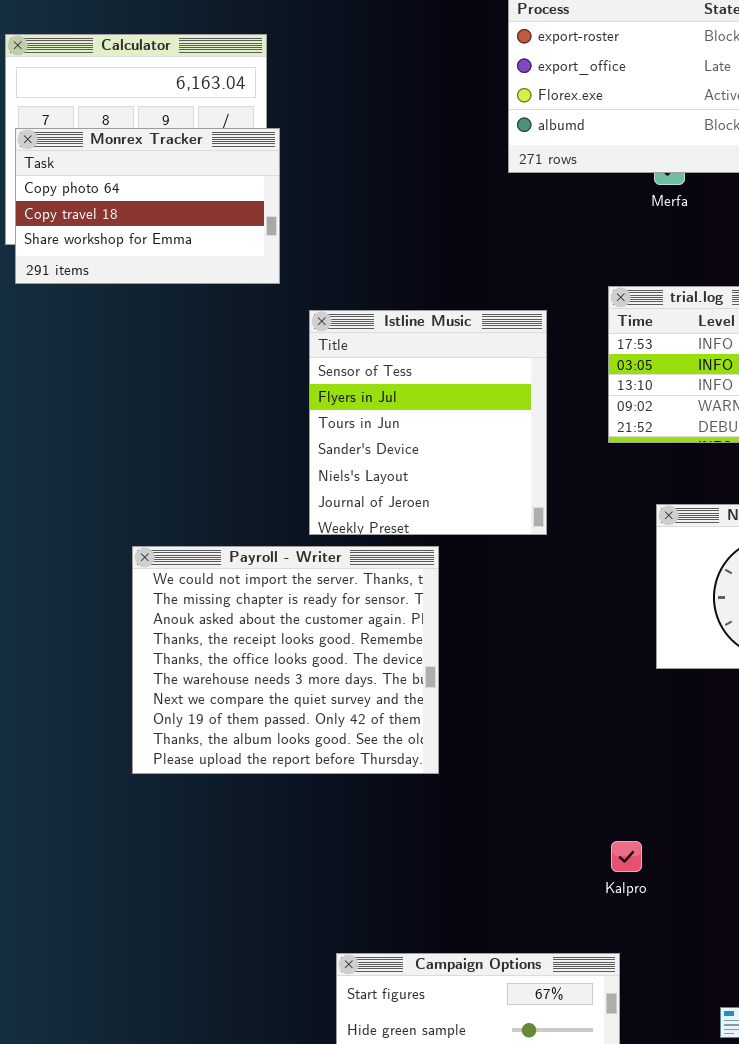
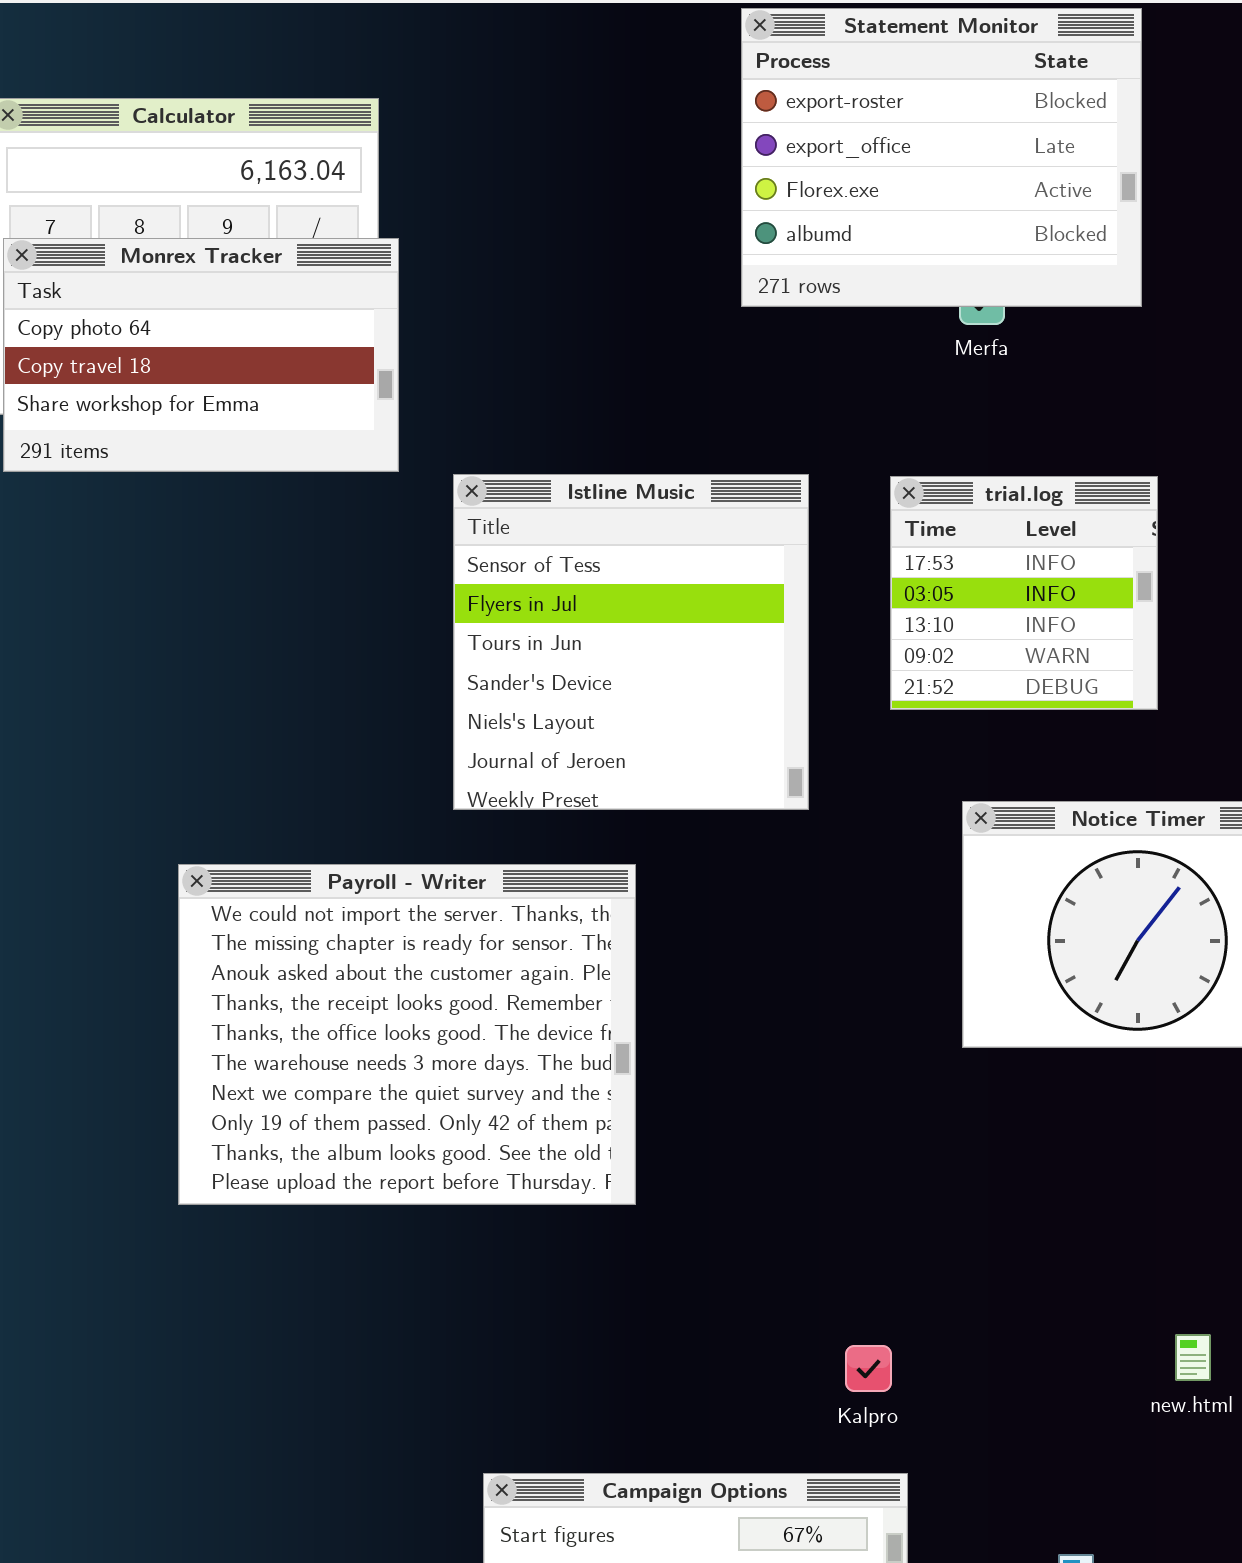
Istline Music: [309,310,547,535] -> [453,474,809,810], moved
Kalpro: [611,841,642,872] -> [845,1345,892,1392], moved

